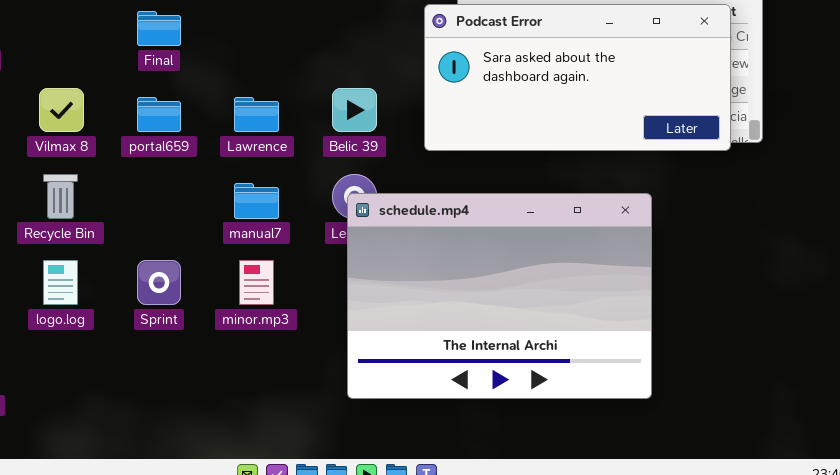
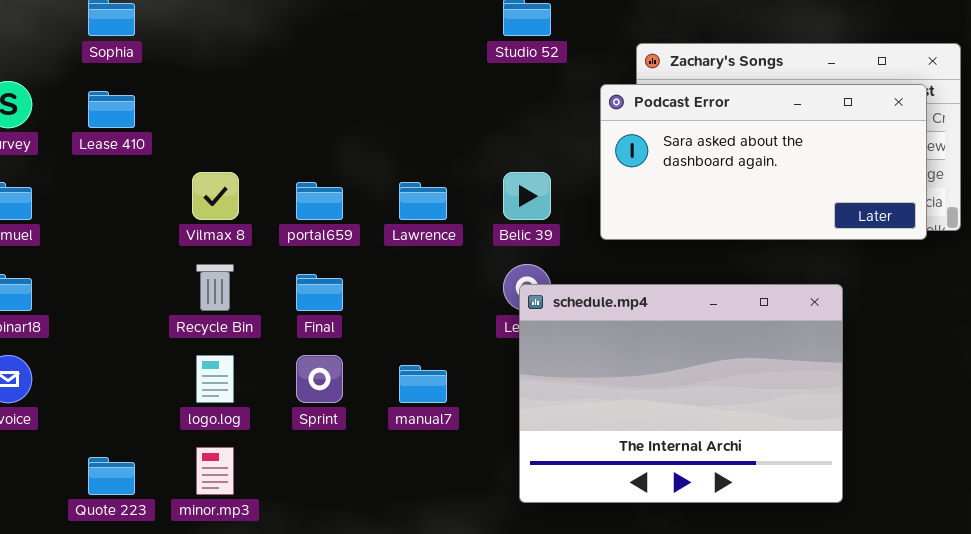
Final: [137,11,181,46] -> [296,274,343,311], moved
manual7: [234,183,279,219] -> [399,365,447,403], moved
minor.mp3: [239,260,274,305] -> [196,447,234,495], moved

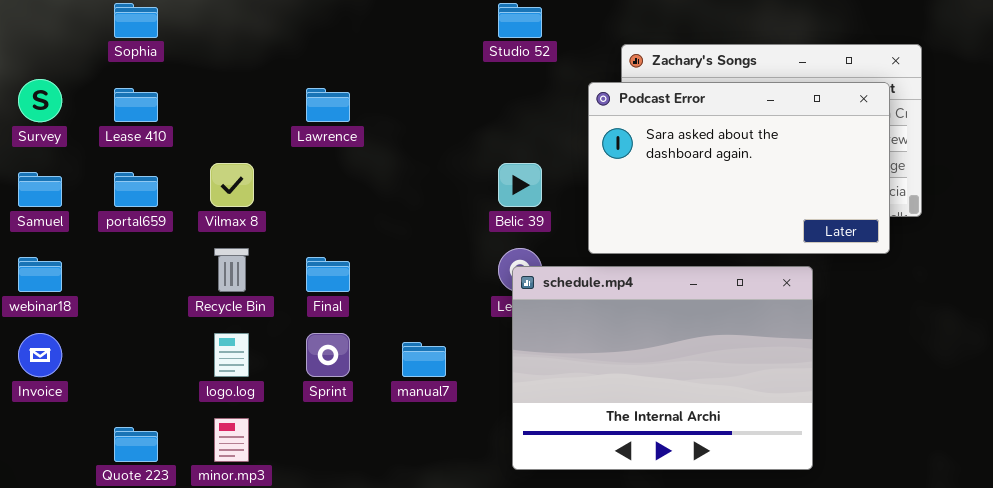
Podcast Error: [600,84,927,240] -> [588,82,890,254], resized
portal659: [296,182,343,220] -> [114,172,158,207], moved
Lawrence: [399,182,447,220] -> [306,88,350,122], moved

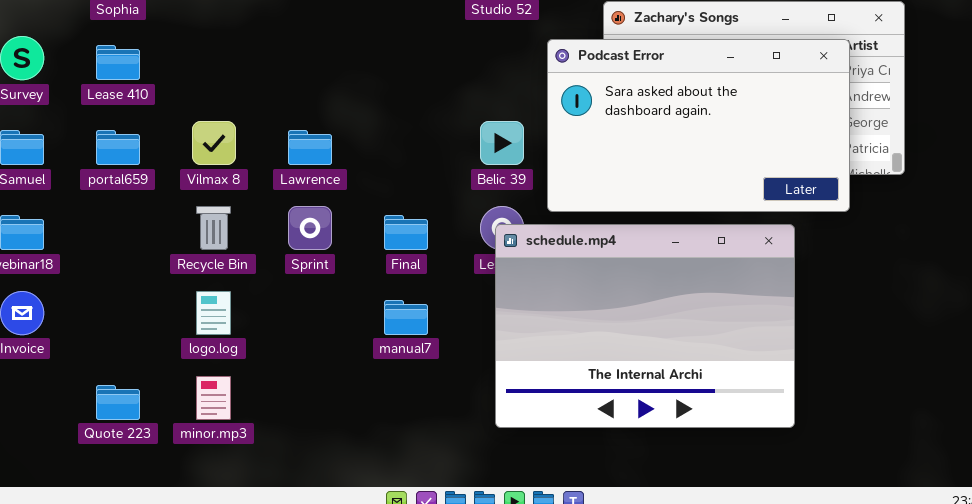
Podcast Error: [588,82,890,254] -> [547,39,850,212], moved
Lawrence: [306,88,350,122] -> [288,130,332,165], moved
Final: [306,257,350,292] -> [384,215,428,250], moved
Sprint: [306,333,350,377] -> [288,206,332,250], moved

